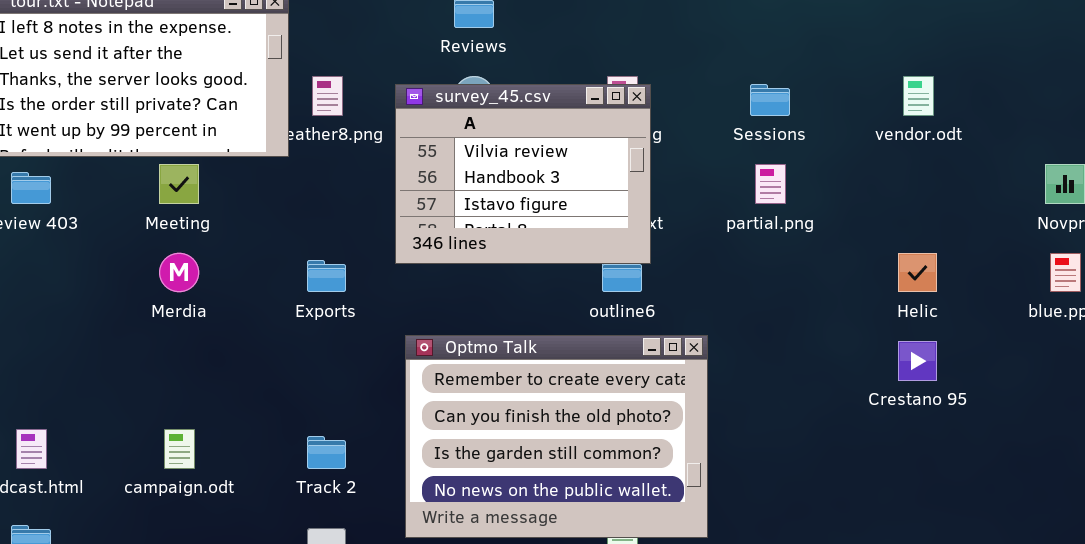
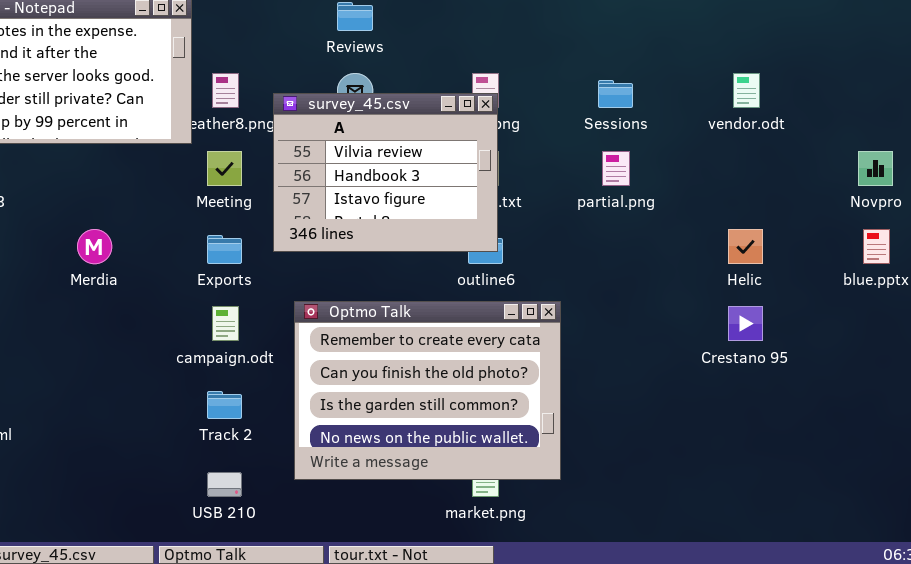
survey_45.csv: [395,84,651,264] -> [273,93,498,252], moved
Meeting: [159,164,199,204] -> [207,151,242,186], moved
campaign.odt: [164,429,195,469] -> [212,306,239,341], moved

